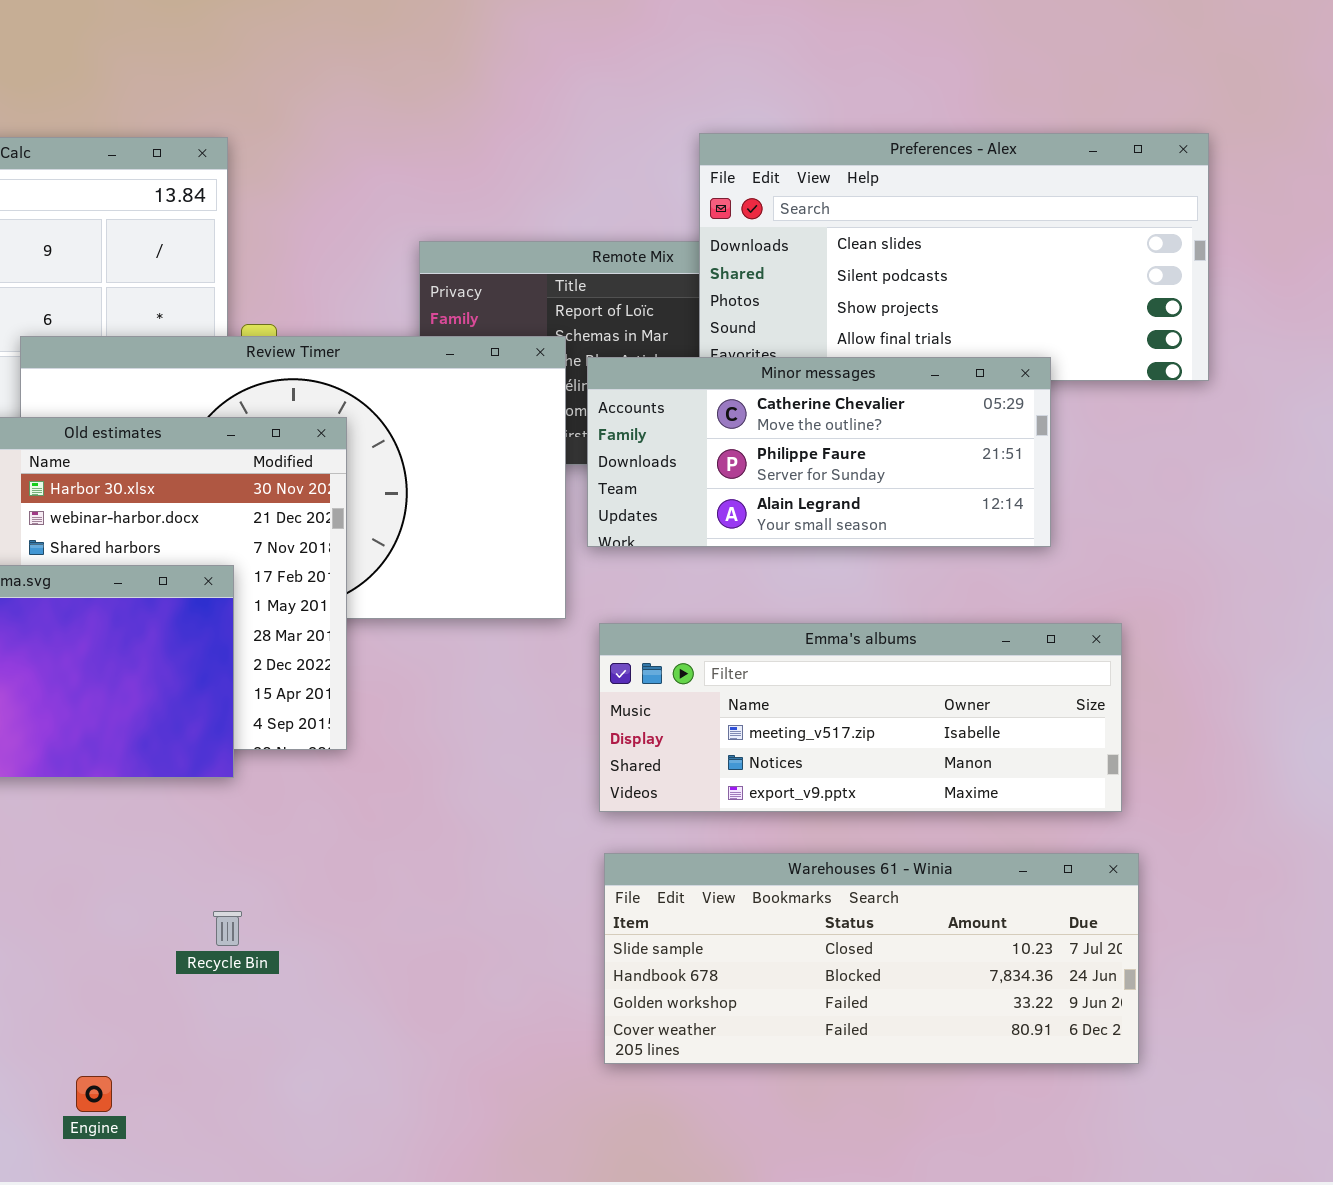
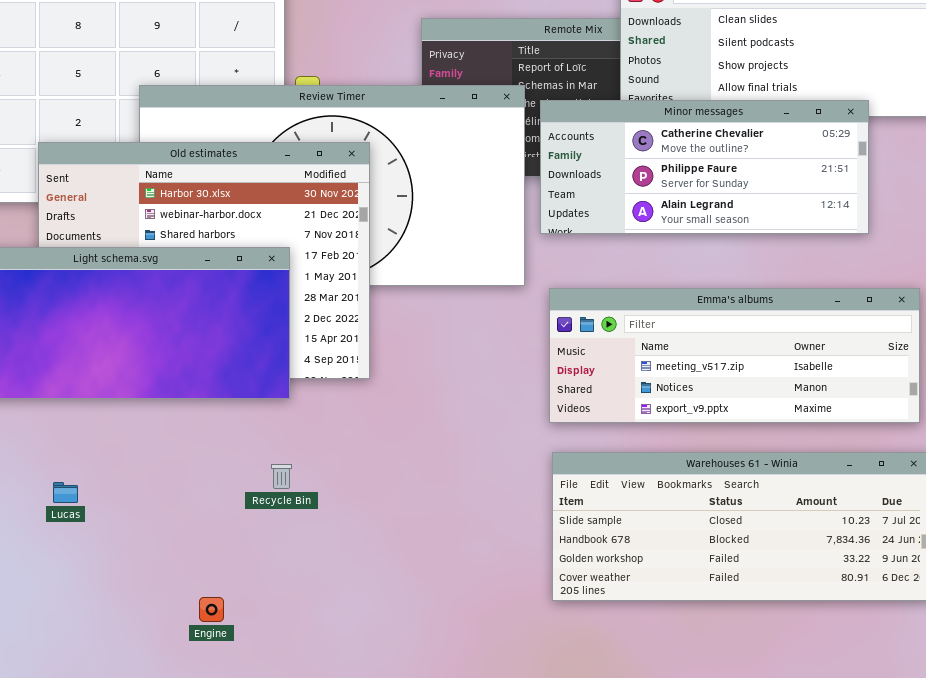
Recycle Bin: [213,911,242,946] -> [271,464,292,489], moved
Engine: [76,1076,112,1112] -> [199,597,224,622], moved

